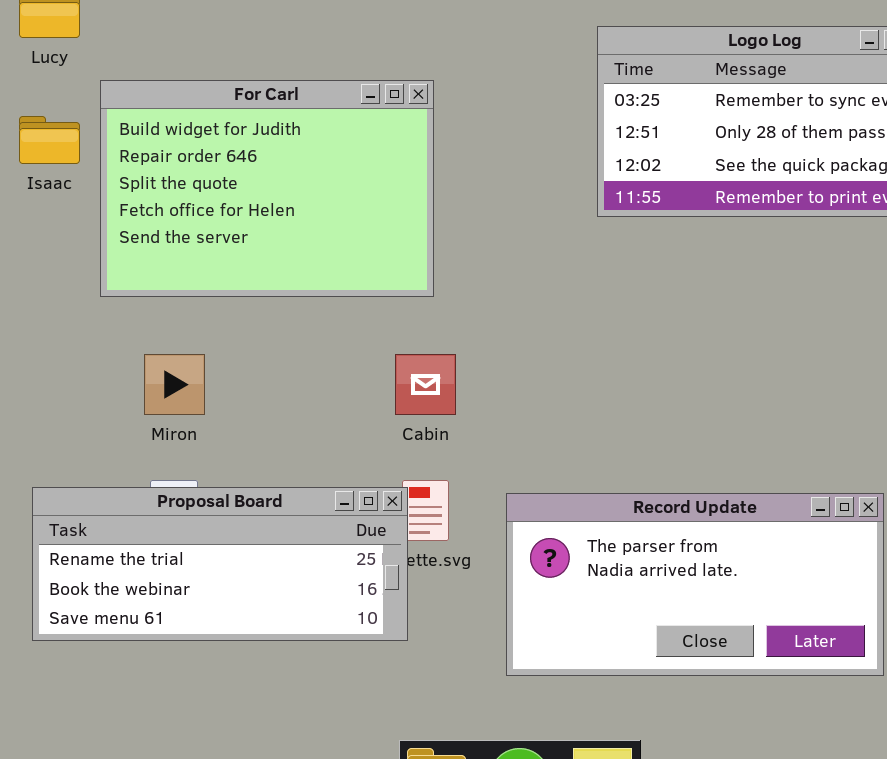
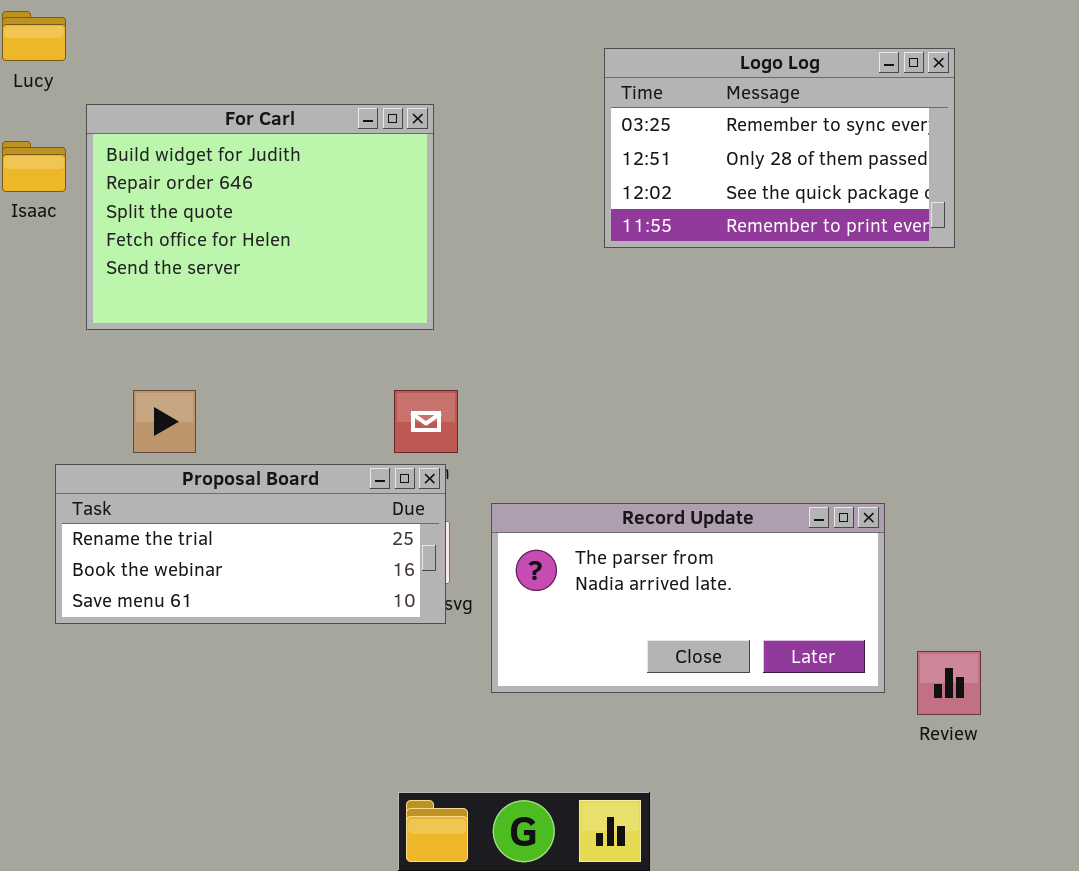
Proposal Board: [32,487,408,641] -> [55,464,446,624], moved
Record Update: [506,493,884,676] -> [491,503,885,693], moved

